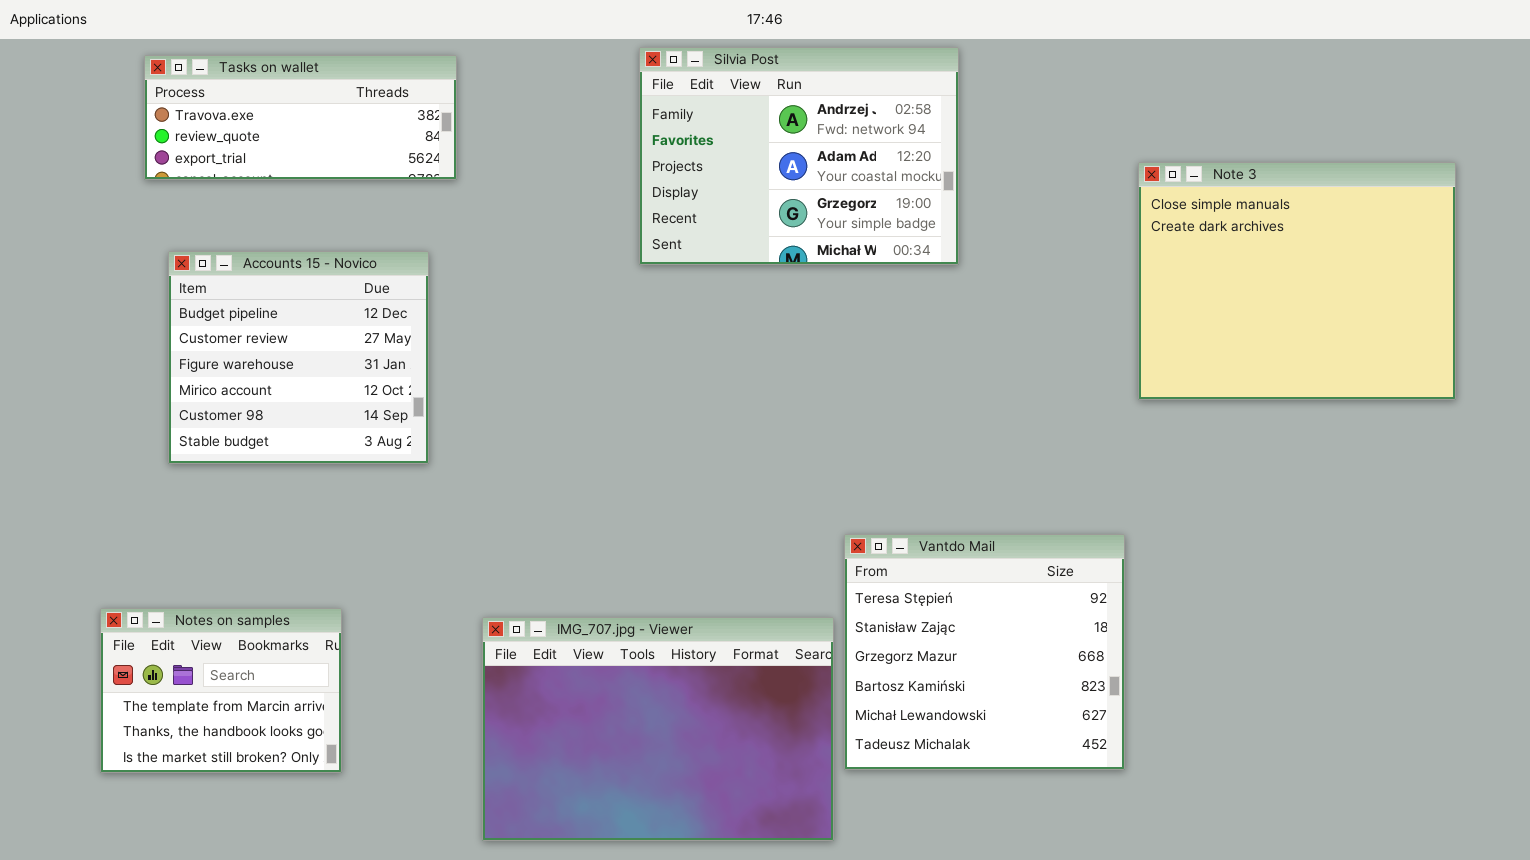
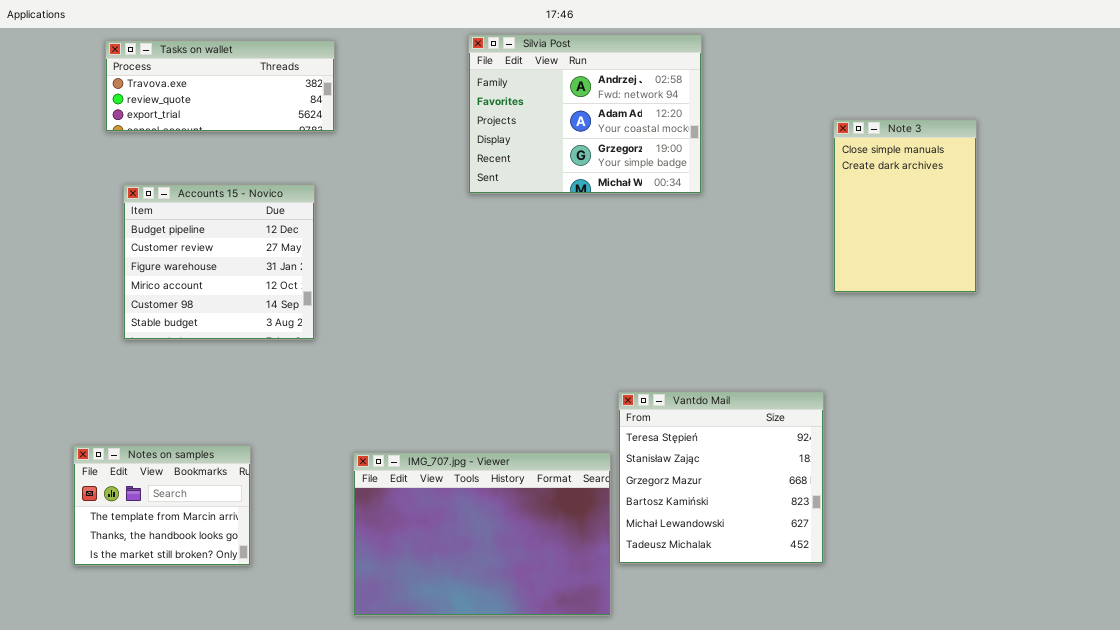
Note 3: [1138,162,1456,400] -> [833,119,977,293], resized

